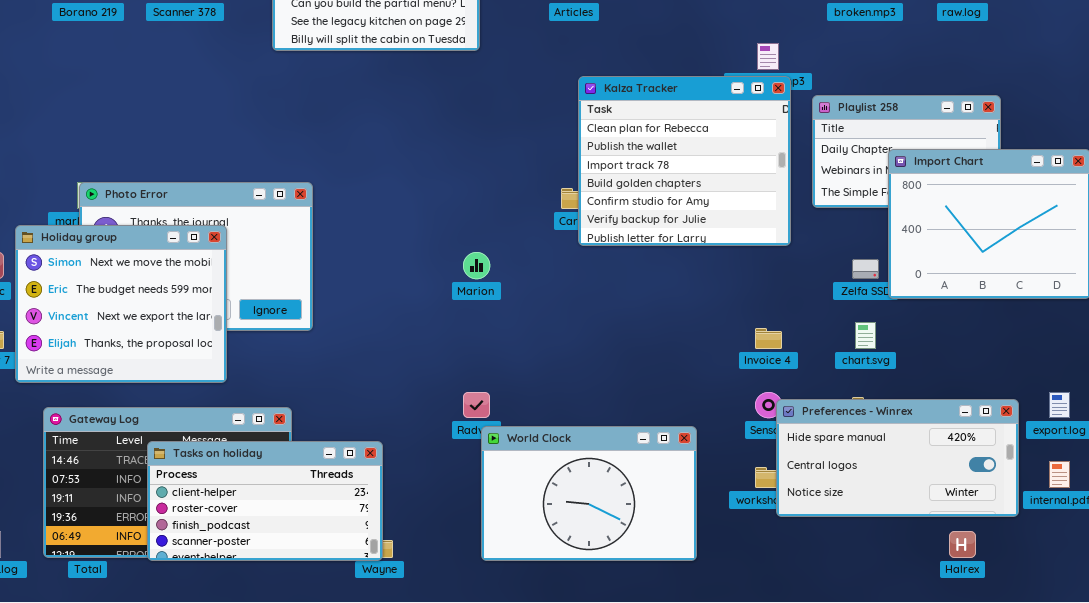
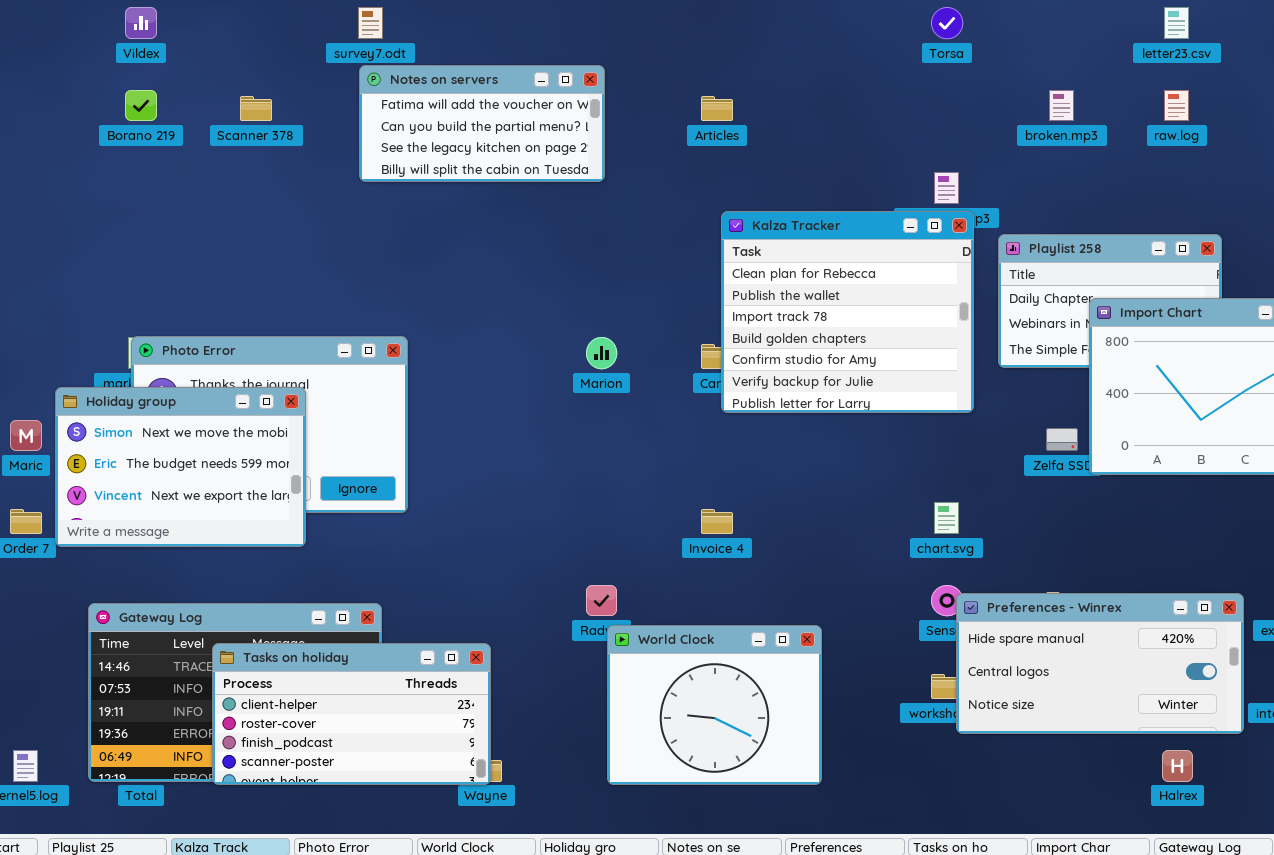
Holiday group: [15,225,227,383] -> [55,387,306,547], resized
Marion: [463,252,490,279] -> [586,337,617,369], moved
chart.svg: [855,322,876,349] -> [934,502,959,534], moved
Invoice 4: [755,328,782,349] -> [701,509,733,534], moved
World Clock: [481,426,697,561] -> [607,625,822,785], resized

